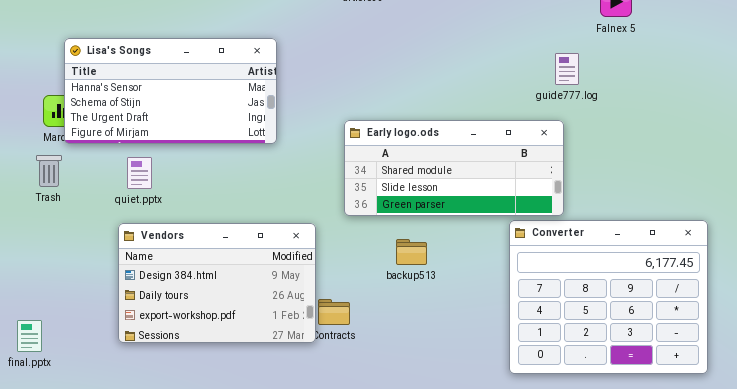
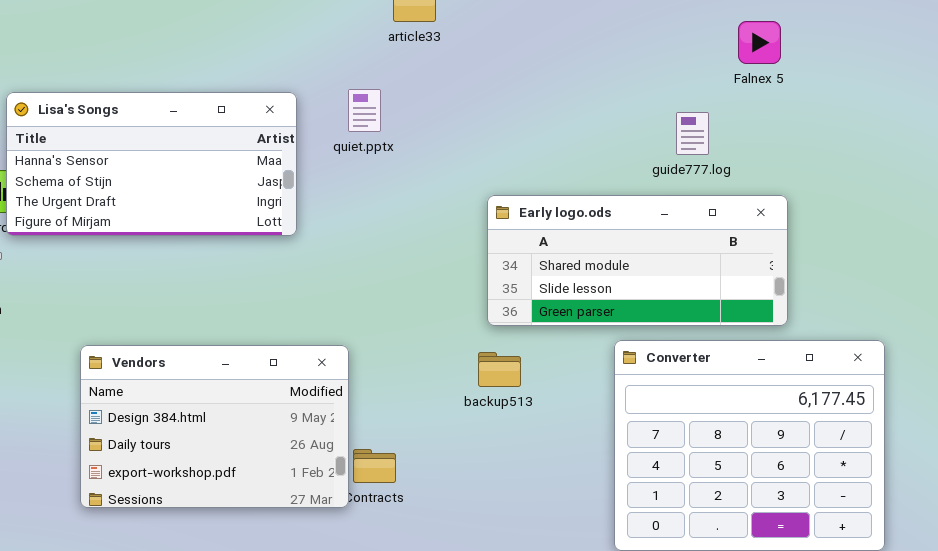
Early logo.ods: [344,120,564,216] -> [487,195,788,326], moved
quiet.pptx: [127,157,152,189] -> [348,89,381,132], moved
backup513: [396,239,427,265] -> [478,352,521,387], moved

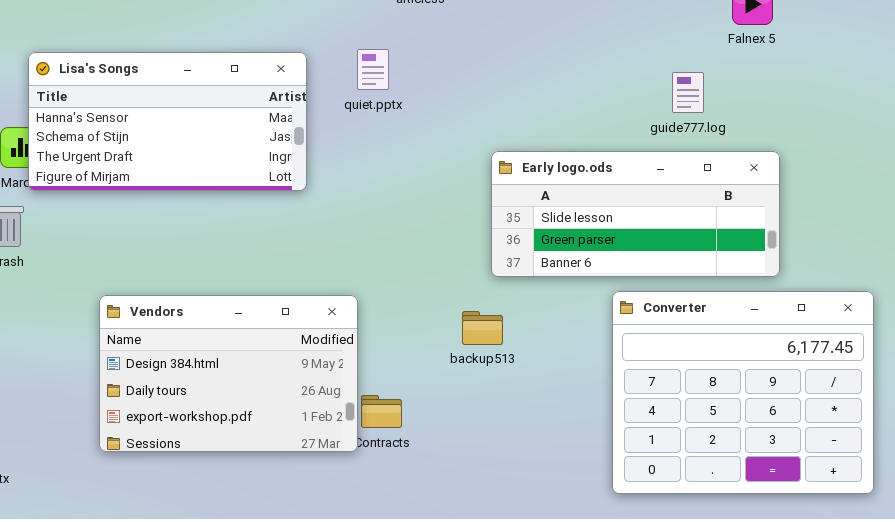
Early logo.ods: [487,195,788,326] -> [491,151,780,277], scrolled down 1 row
backup513: [478,352,521,387] -> [462,311,503,345], moved

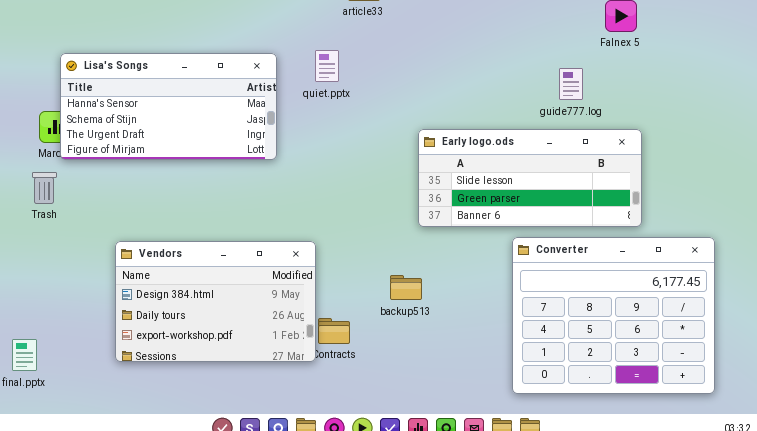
backup513: [462,311,503,345] -> [390,275,422,300], moved

